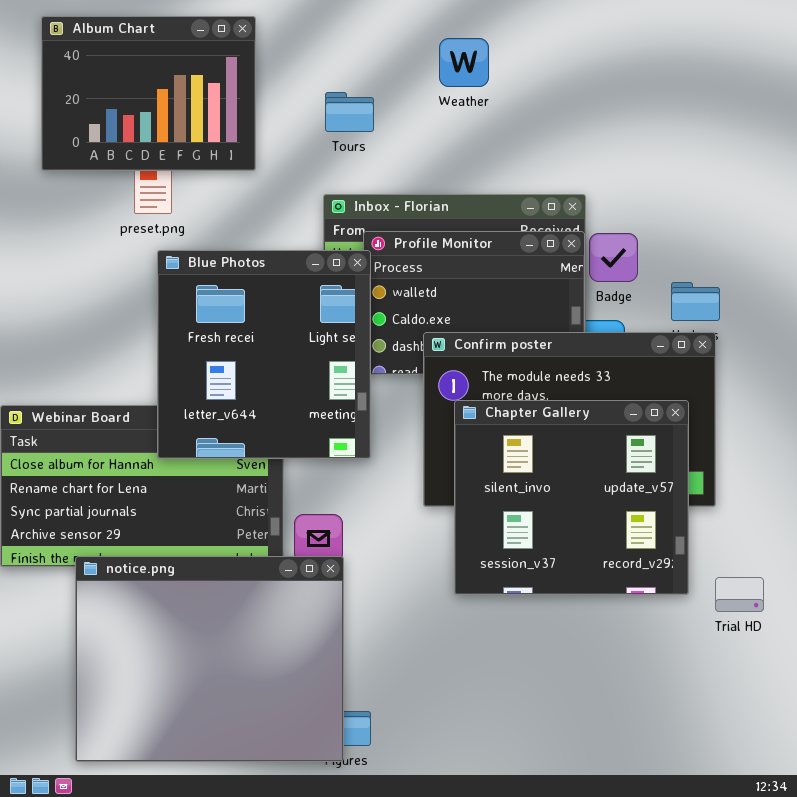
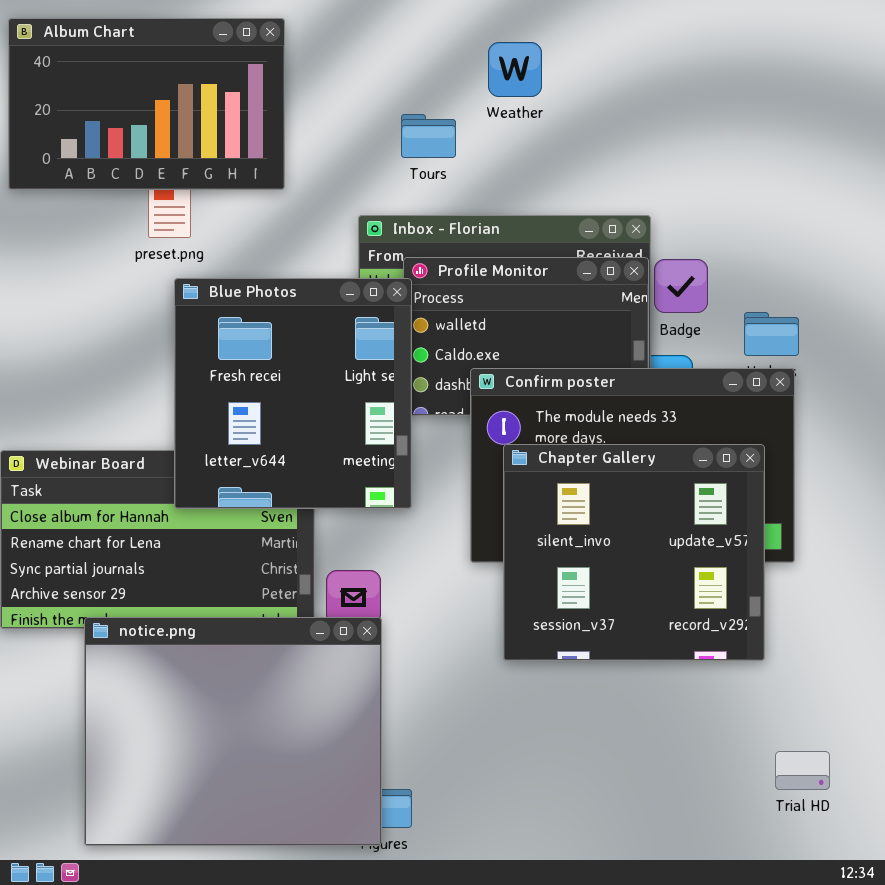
Album Chart: [41,16,256,171] -> [8,18,285,190], resized
Tours: [325,92,374,132] -> [401,114,456,158], moved
Trial HD: [715,577,764,612] -> [775,751,830,790], moved

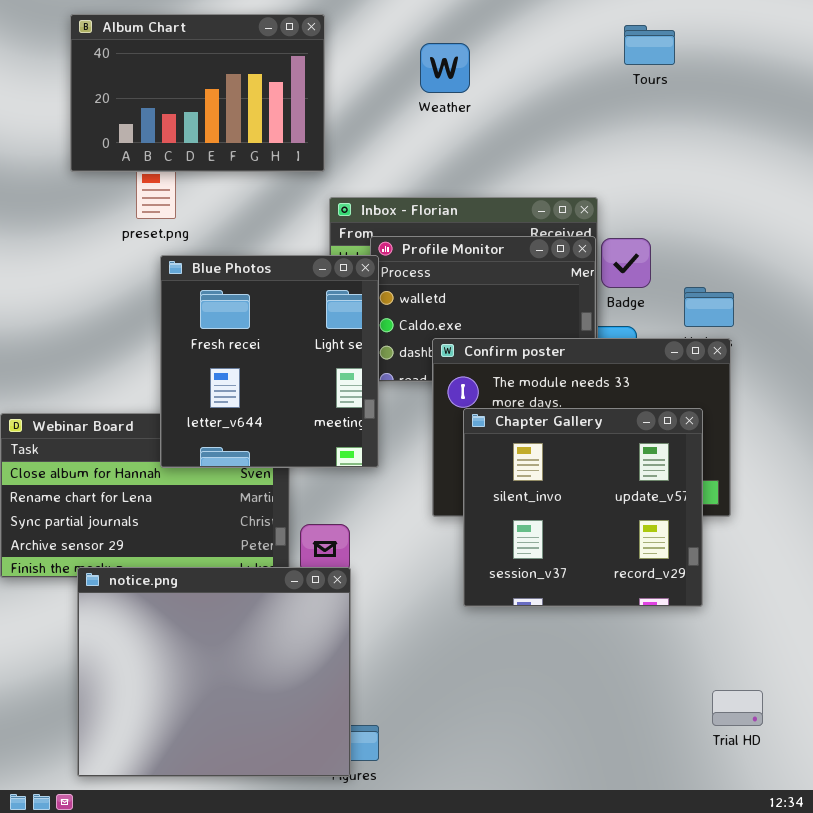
Album Chart: [8,18,285,190] -> [70,14,325,172], moved
Weather: [488,42,542,97] -> [420,43,470,93], moved
Tours: [401,114,456,158] -> [624,25,675,65], moved

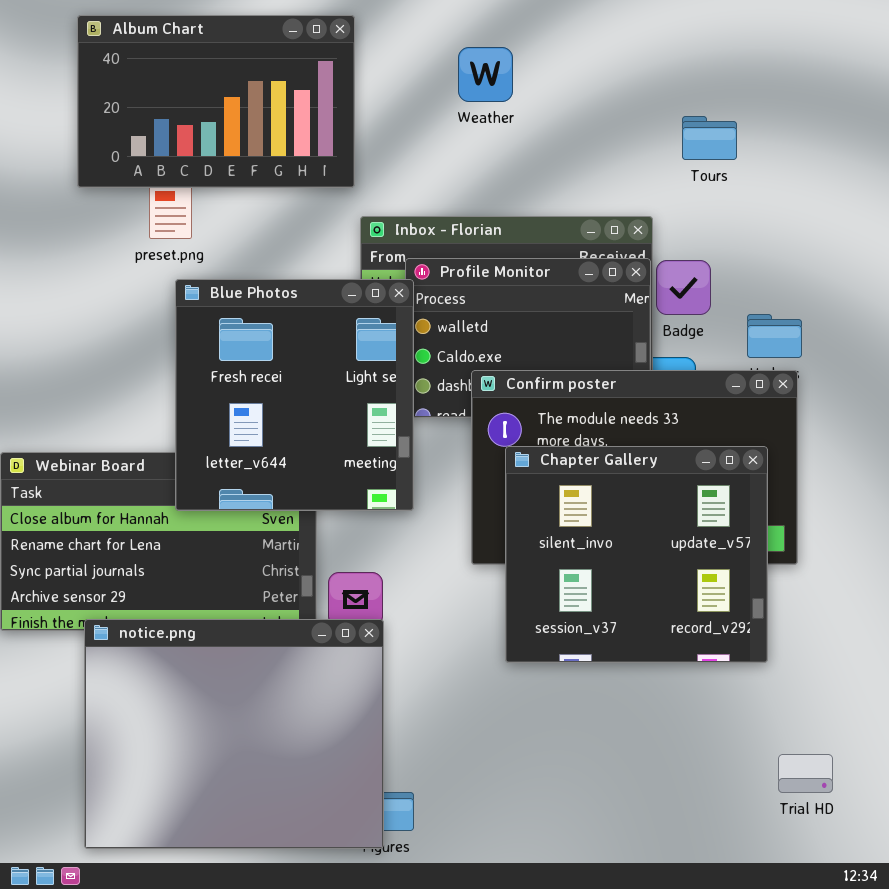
Tours: [624,25,675,65] -> [682,116,737,160], moved

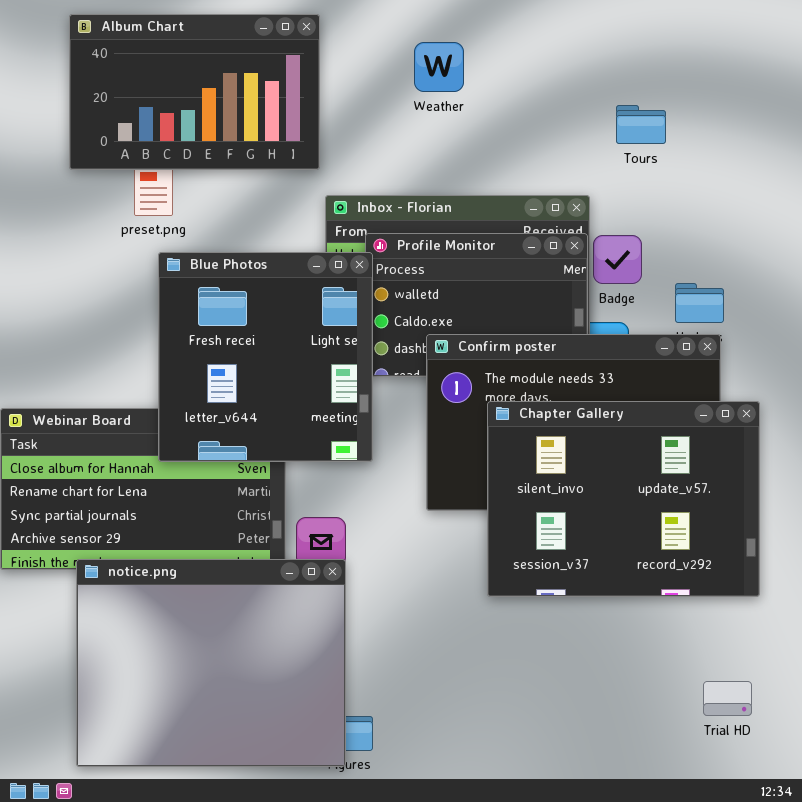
Chapter Gallery: [505,446,768,663] -> [487,401,760,597], moved, resized

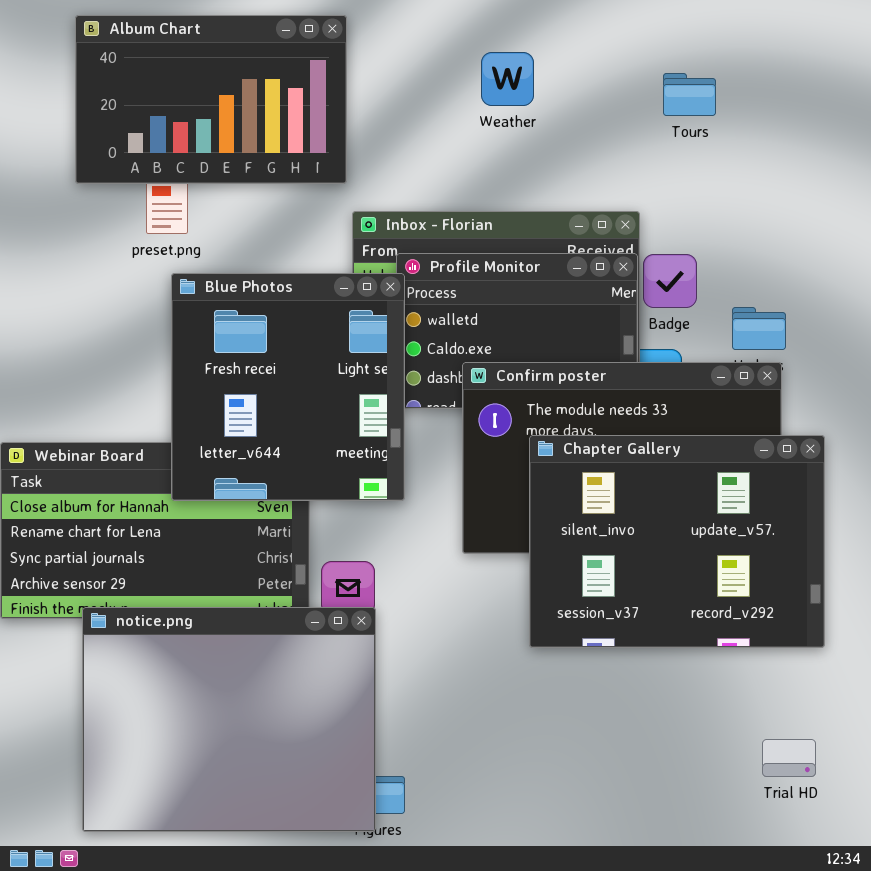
Weather: [414,42,464,92] -> [481,52,534,106], moved
Tours: [616,105,666,144] -> [663,73,716,116], moved

